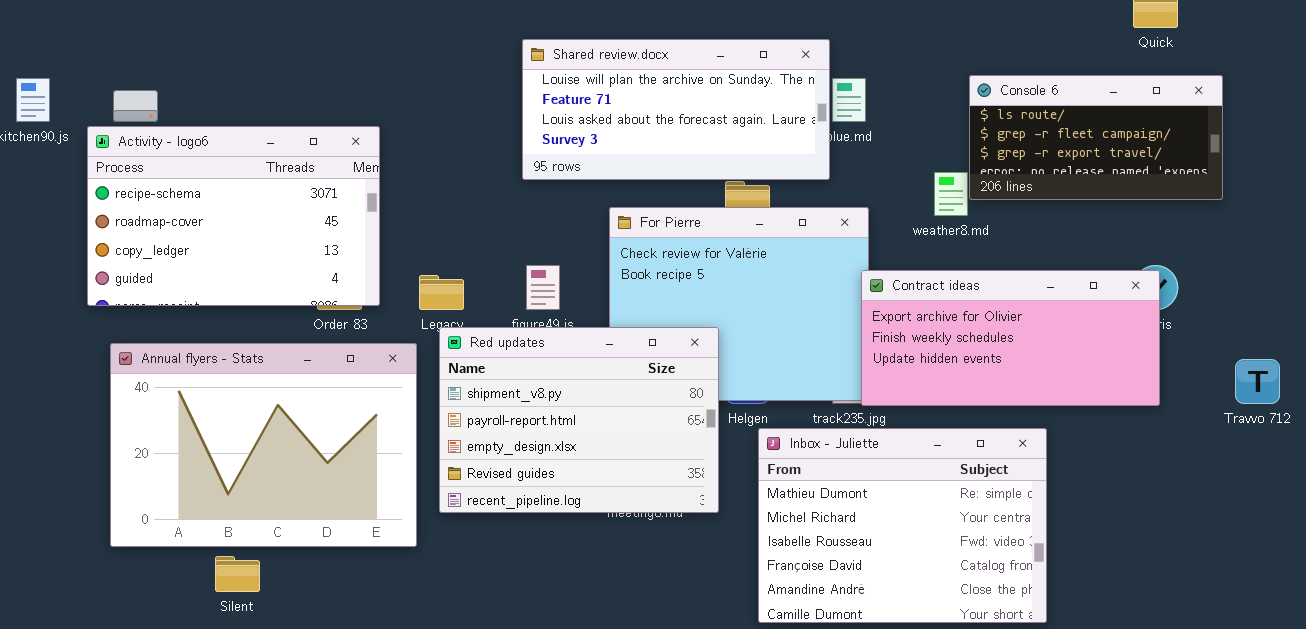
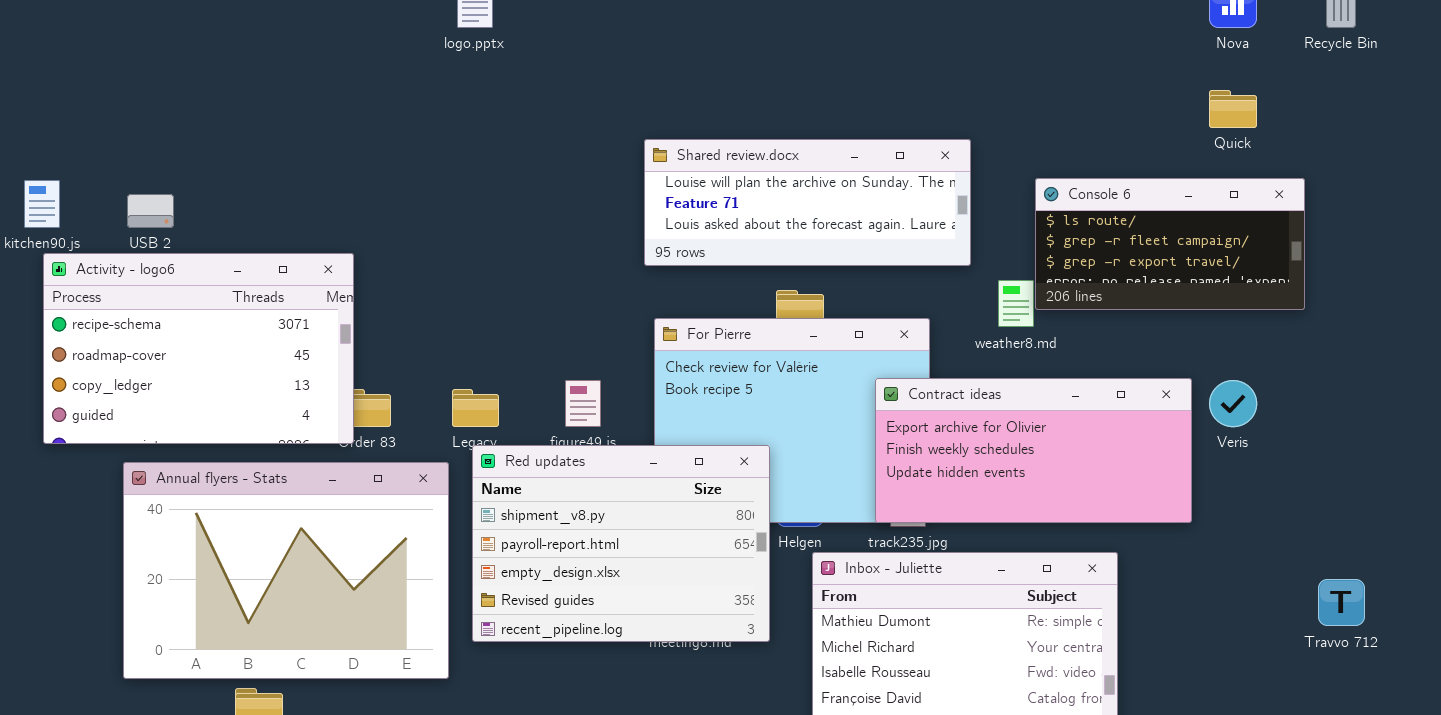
Shared review.docx: [522,39,830,180] -> [644,139,971,266], moved, resized
Activity - logo6: [87,126,380,306] -> [43,253,354,444], moved
Contract ideas: [861,270,1160,406] -> [875,378,1192,523], moved
Travvo 712: [1235,359,1280,404] -> [1318,579,1365,626], moved

